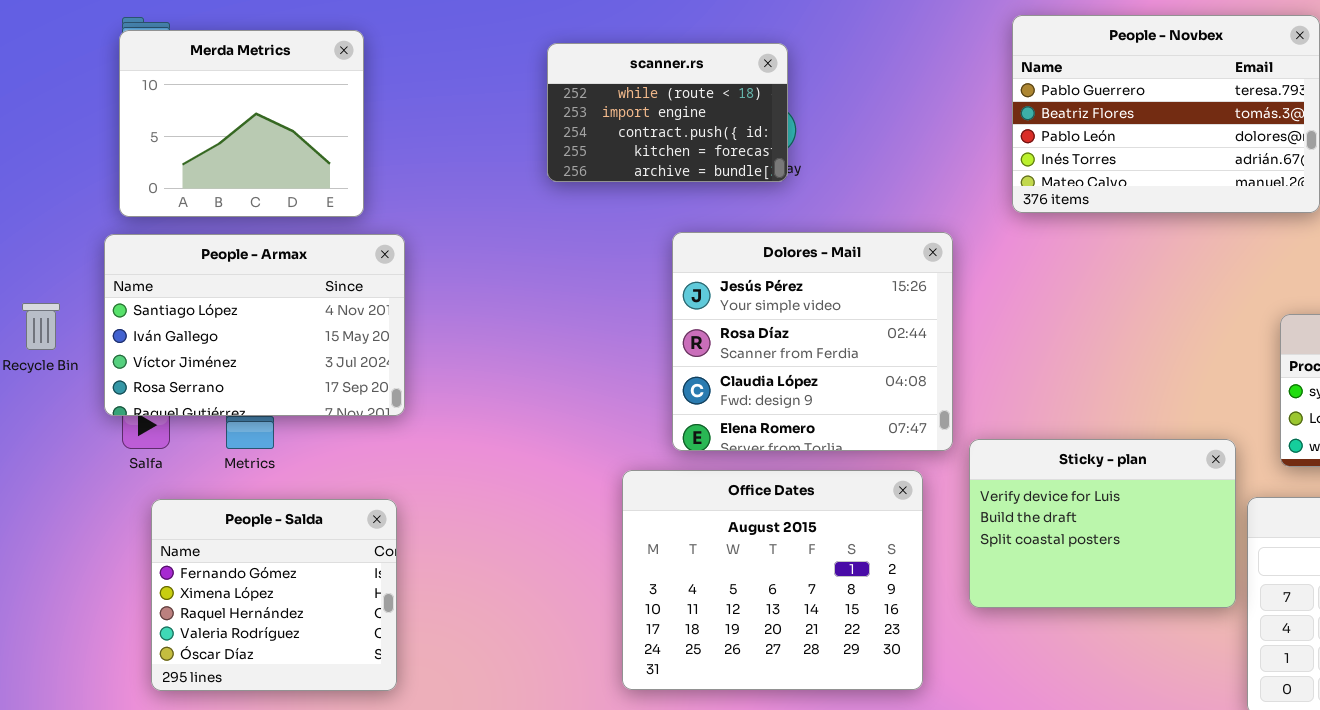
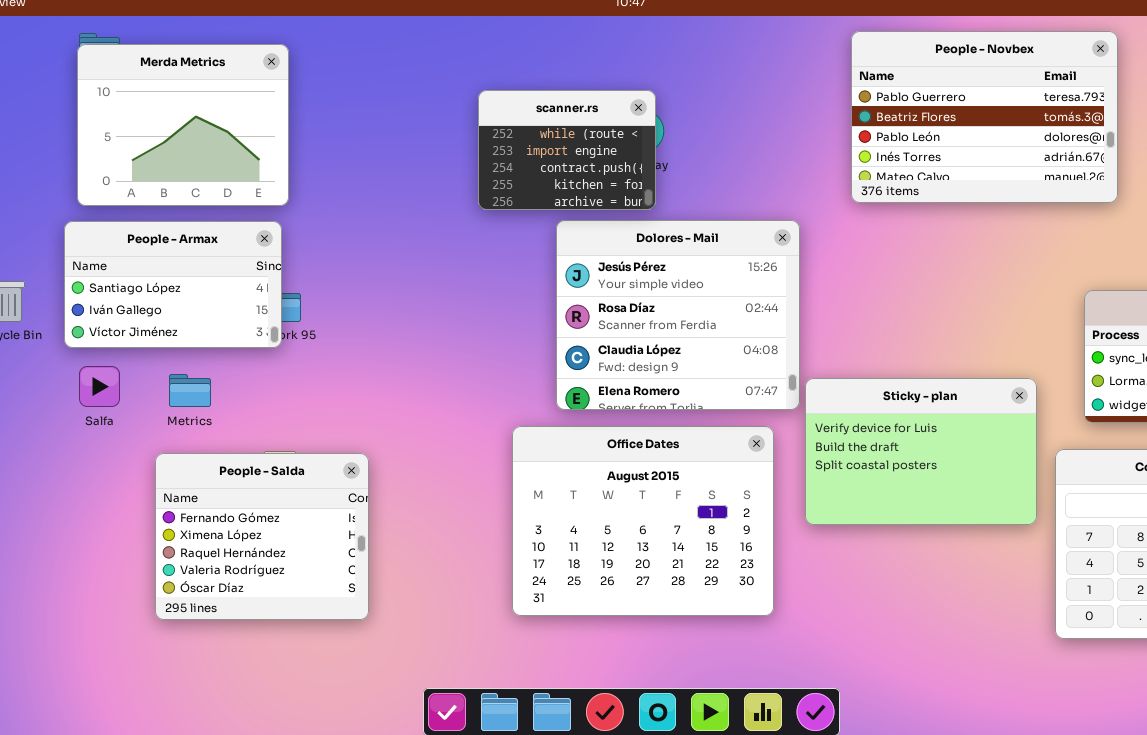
scanner.rs: [547,43,788,182] -> [478,90,656,210], moved, resized
People - Armax: [104,234,405,416] -> [64,221,282,348], resized
Sticky - plan: [969,439,1236,608] -> [805,378,1037,525], moved
People - Salda: [151,499,397,691] -> [155,453,369,620], moved

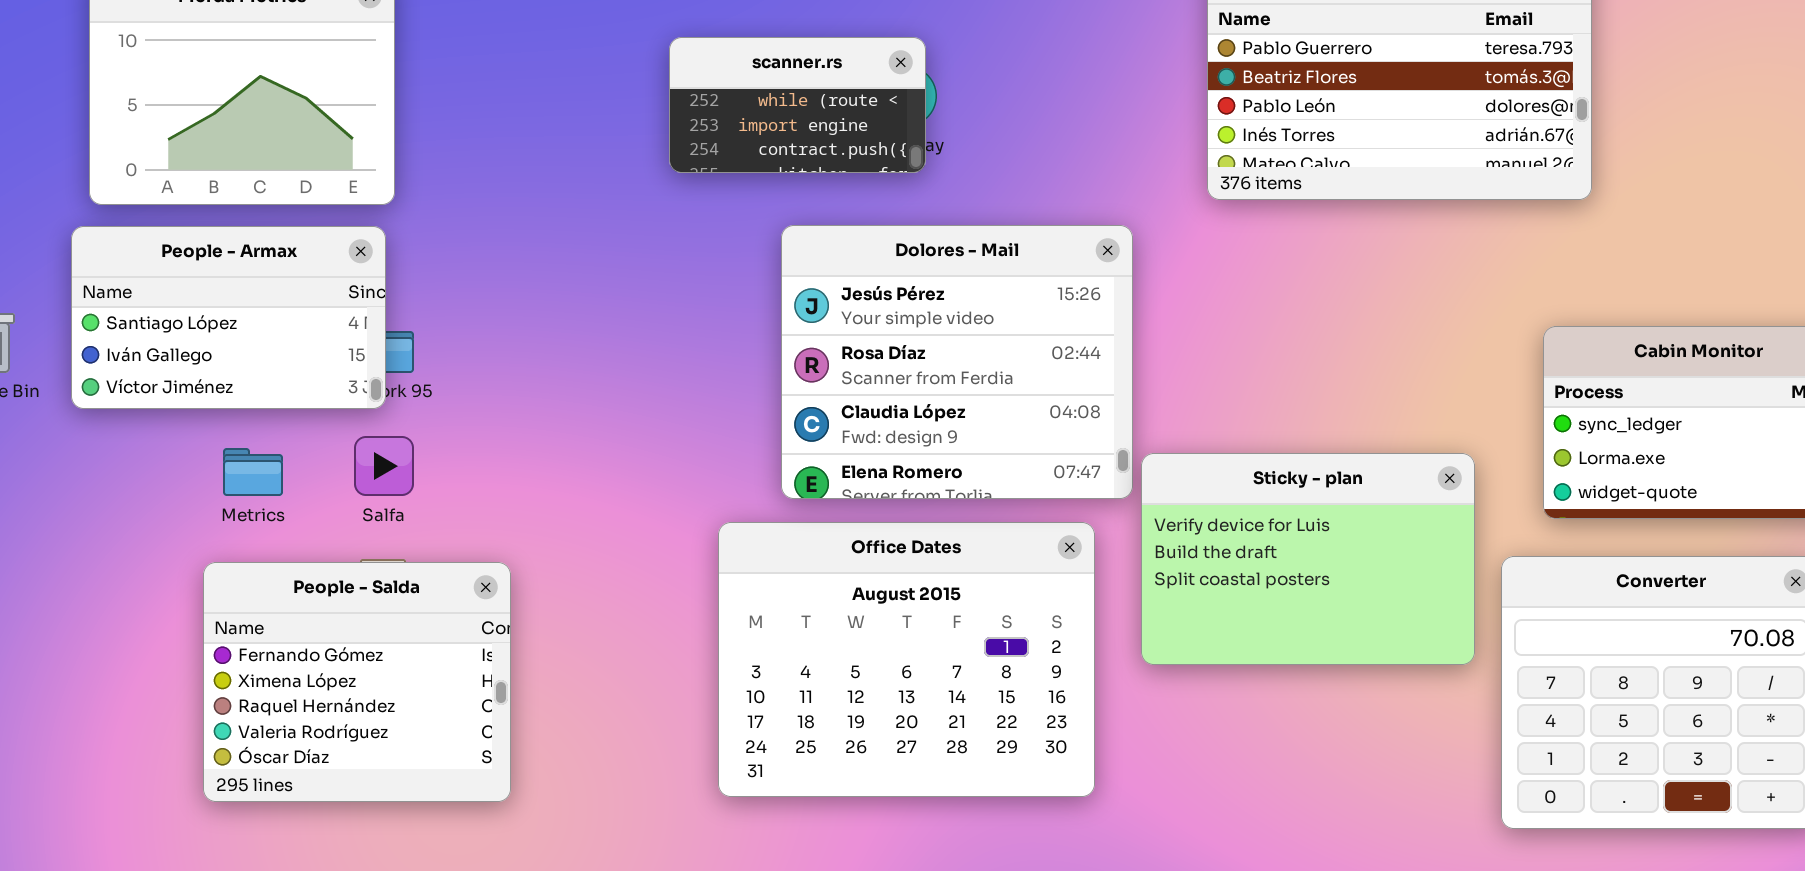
scanner.rs: [478,90,656,210] -> [669,37,926,173], resized
Salfa: [79,366,120,407] -> [354,436,414,496], moved

